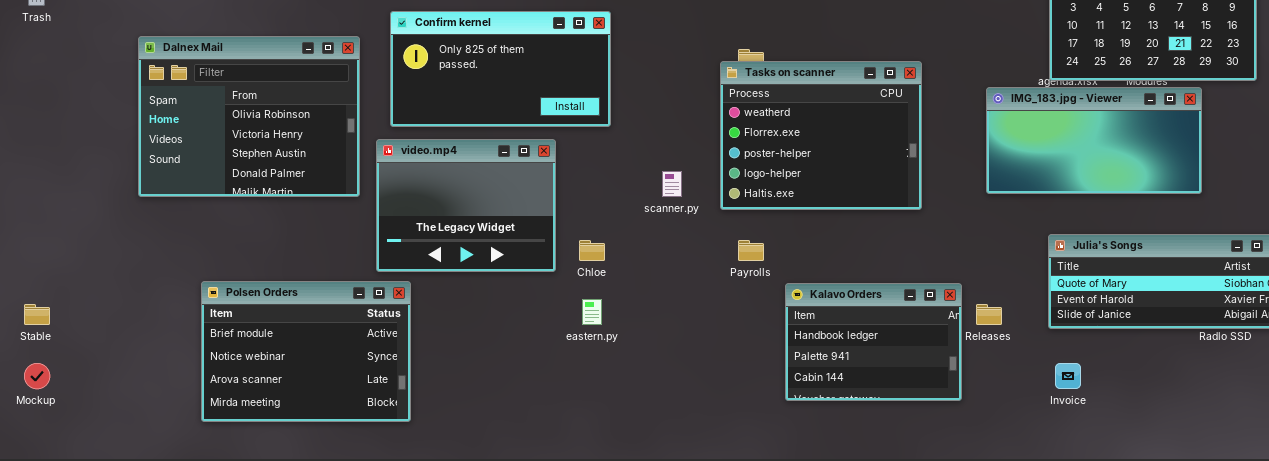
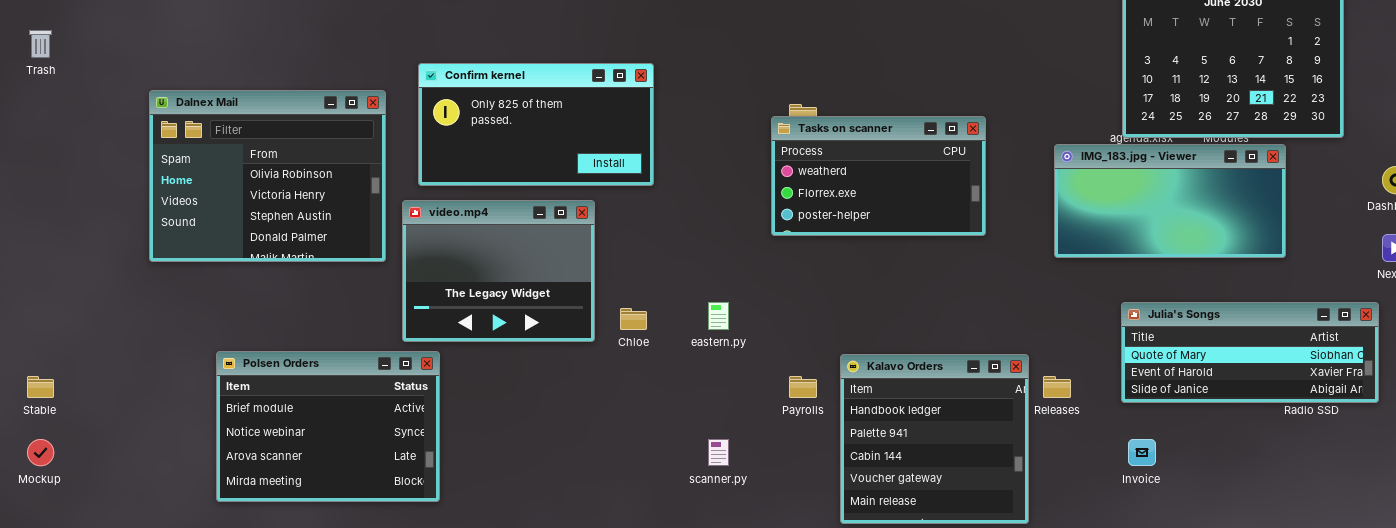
Tasks on scanner: [720,61,922,210] -> [771,116,986,236], resized
scanner.py: [662,171,682,197] -> [708,439,729,466], moved
Payrolls: [738,240,764,261] -> [789,376,817,398], moved
Kalavo Orders: [785,283,962,401] -> [840,354,1029,524], resized
eastern.py: [582,299,602,325] -> [708,302,729,330], moved

